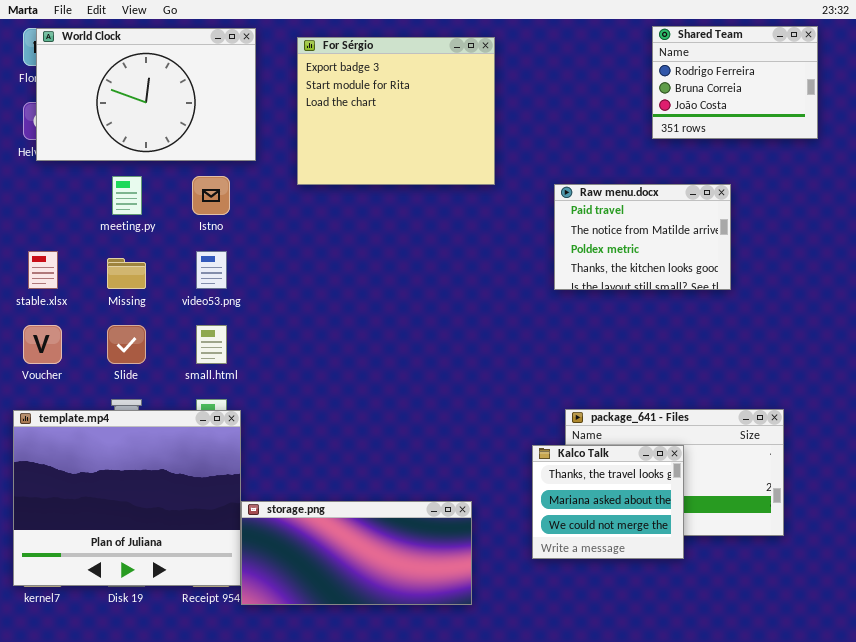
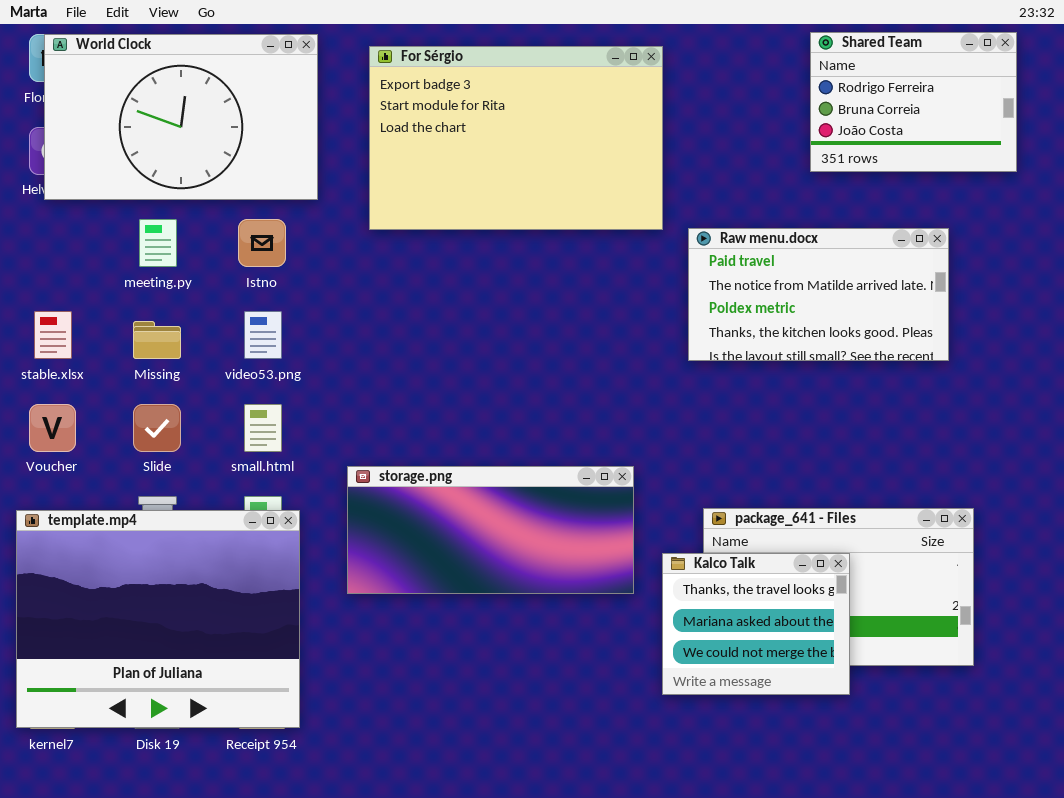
For Sérgio: [297,37,495,185] -> [369,46,663,230], resized
Raw menu.docx: [554,184,731,290] -> [688,228,949,361], resized
storage.png: [241,501,472,605] -> [347,466,634,594], moved

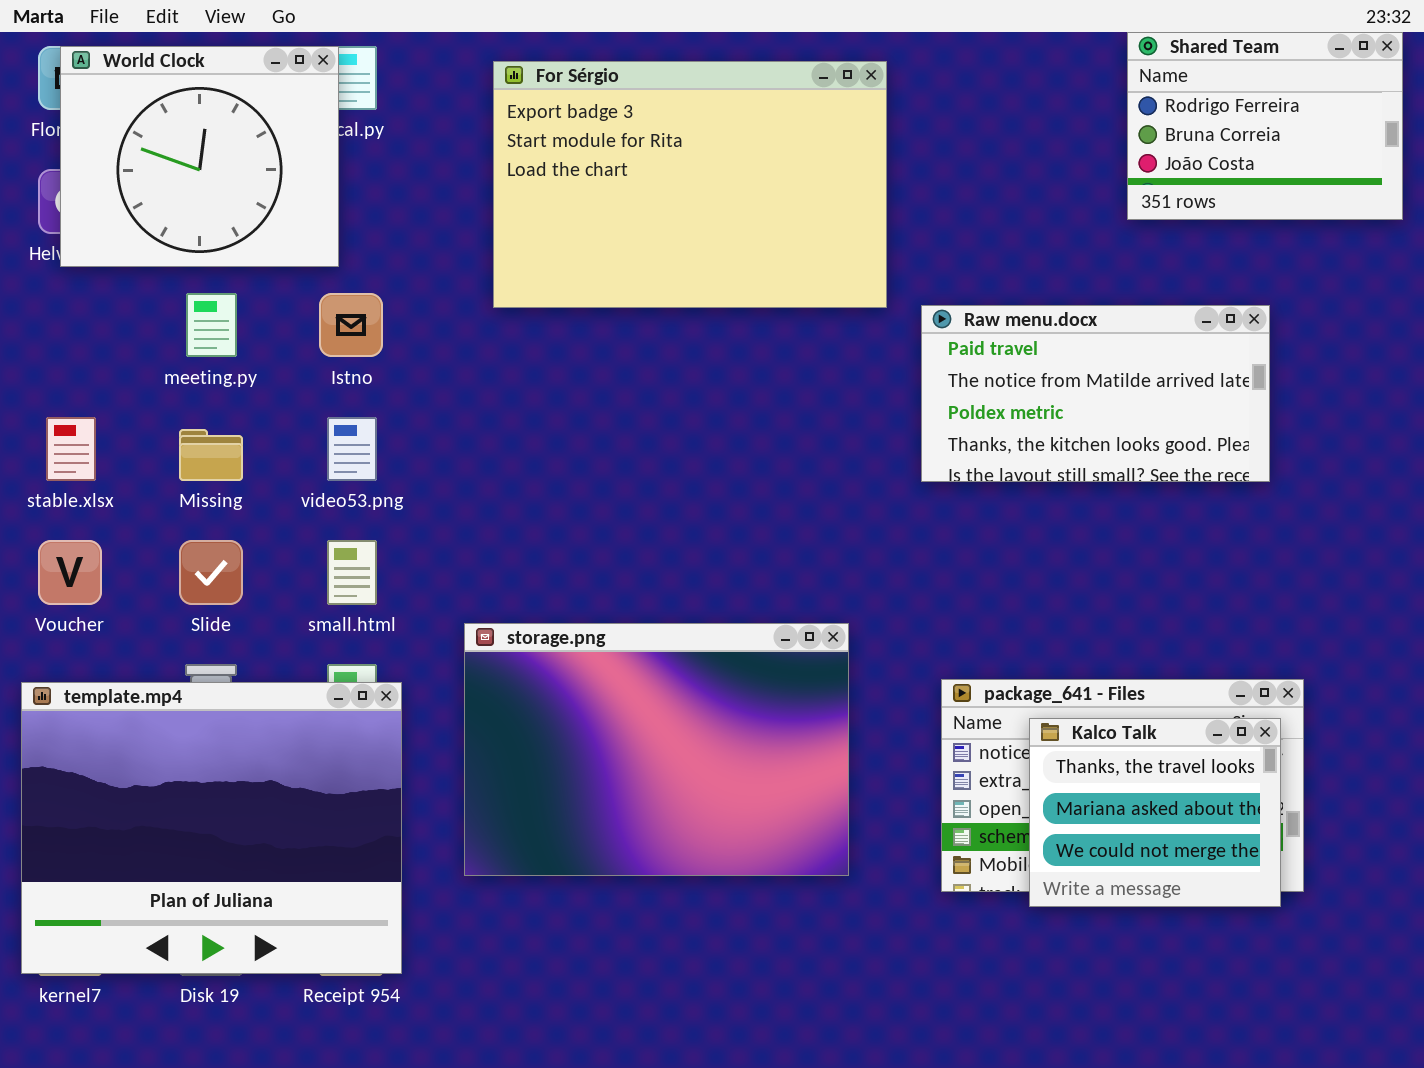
Shared Team: [810,32,1017,172] -> [1127,32,1403,220], moved
World Clock: [44,34,318,200] -> [60,46,339,267], resized
storage.png: [347,466,634,594] -> [464,623,849,876], resized
Kalco Talk: [662,553,850,695] -> [1029,718,1281,907], moved

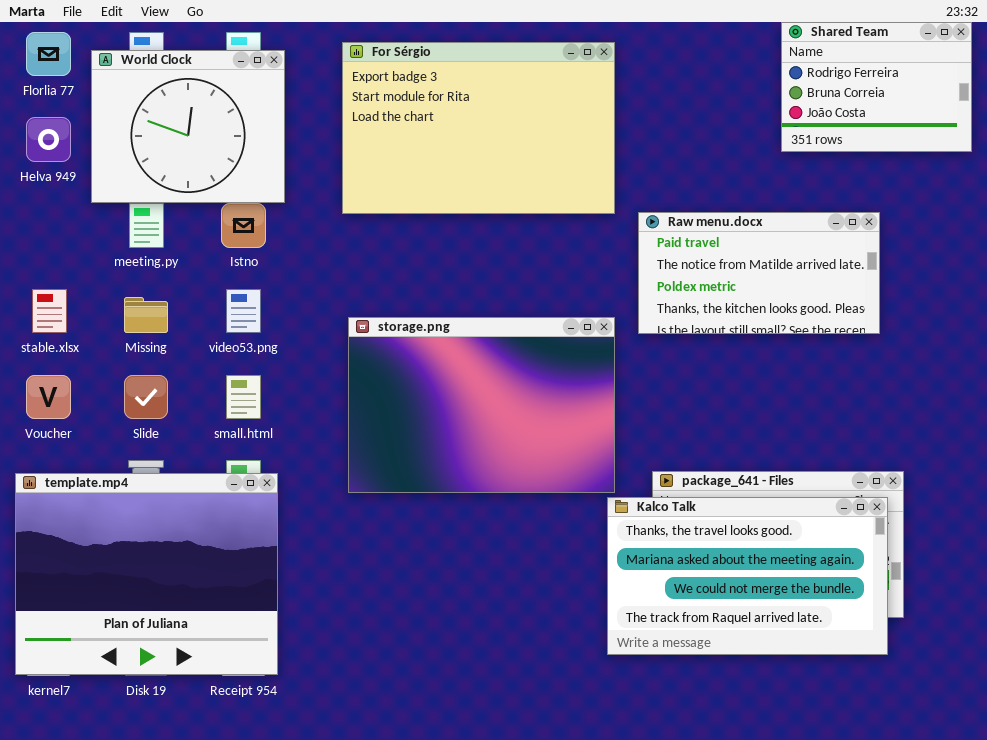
World Clock: [60,46,339,267] -> [91,50,285,203], moved
storage.png: [464,623,849,876] -> [348,317,615,493], moved
Kalco Talk: [1029,718,1281,907] -> [607,497,888,655], resized

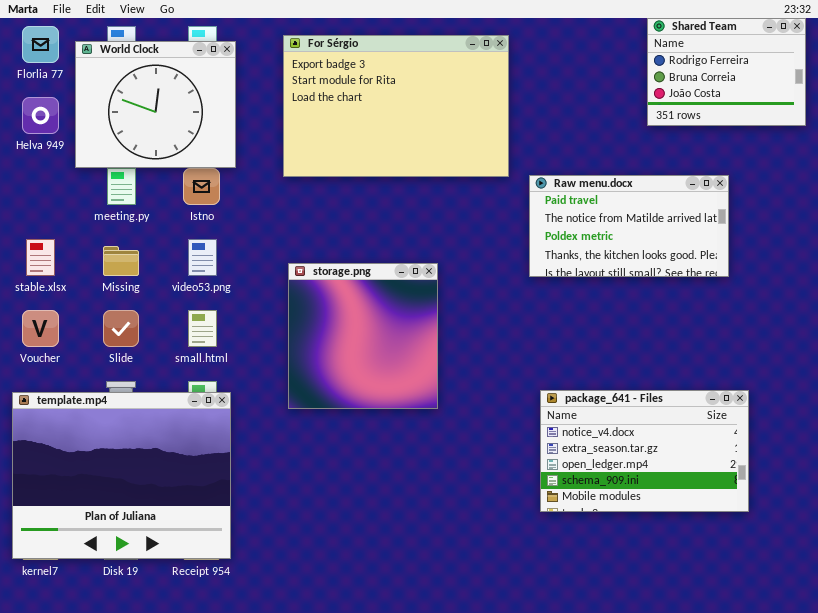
storage.png: [348,317,615,493] -> [288,263,438,409], resized
Kalco Talk: [607,497,888,655] -> none, closed

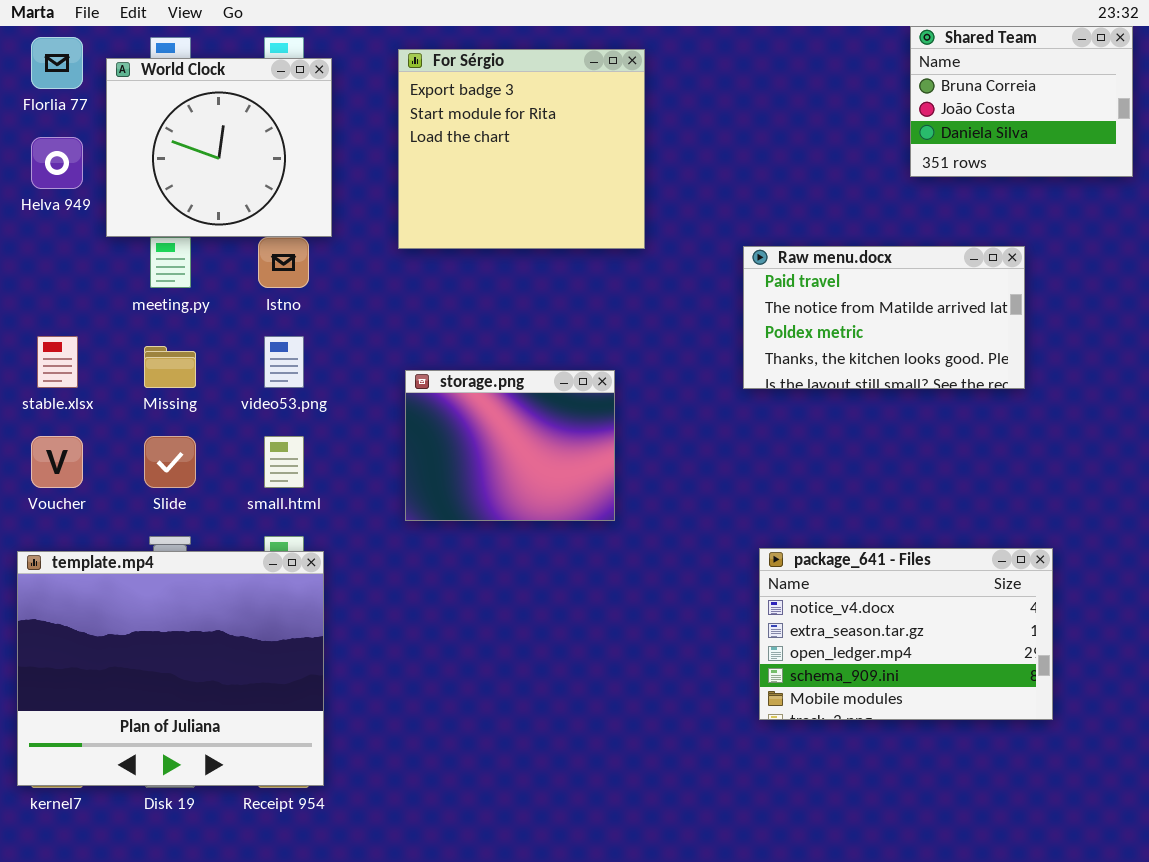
Shared Team: [647,18,806,126] -> [910,26,1133,177], scrolled down 1 row
For Sérgio: [283,35,509,177] -> [398,49,645,249], resized
storage.png: [288,263,438,409] -> [405,370,615,521], resized

